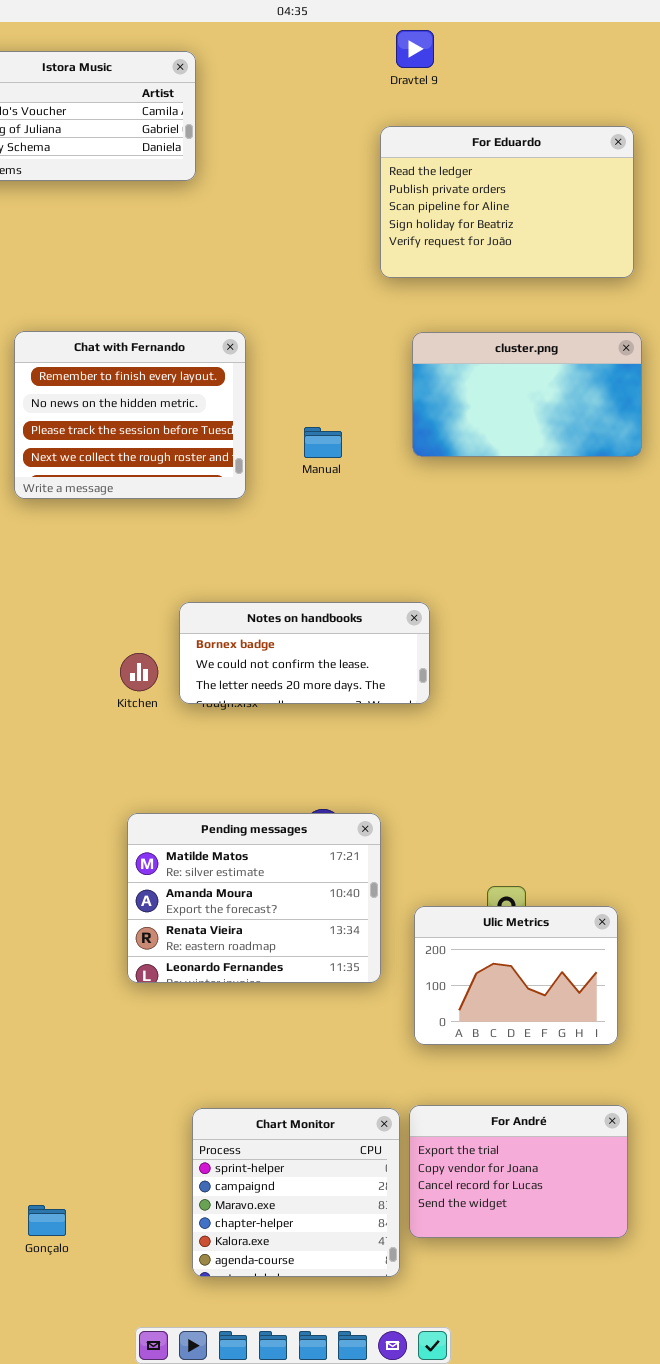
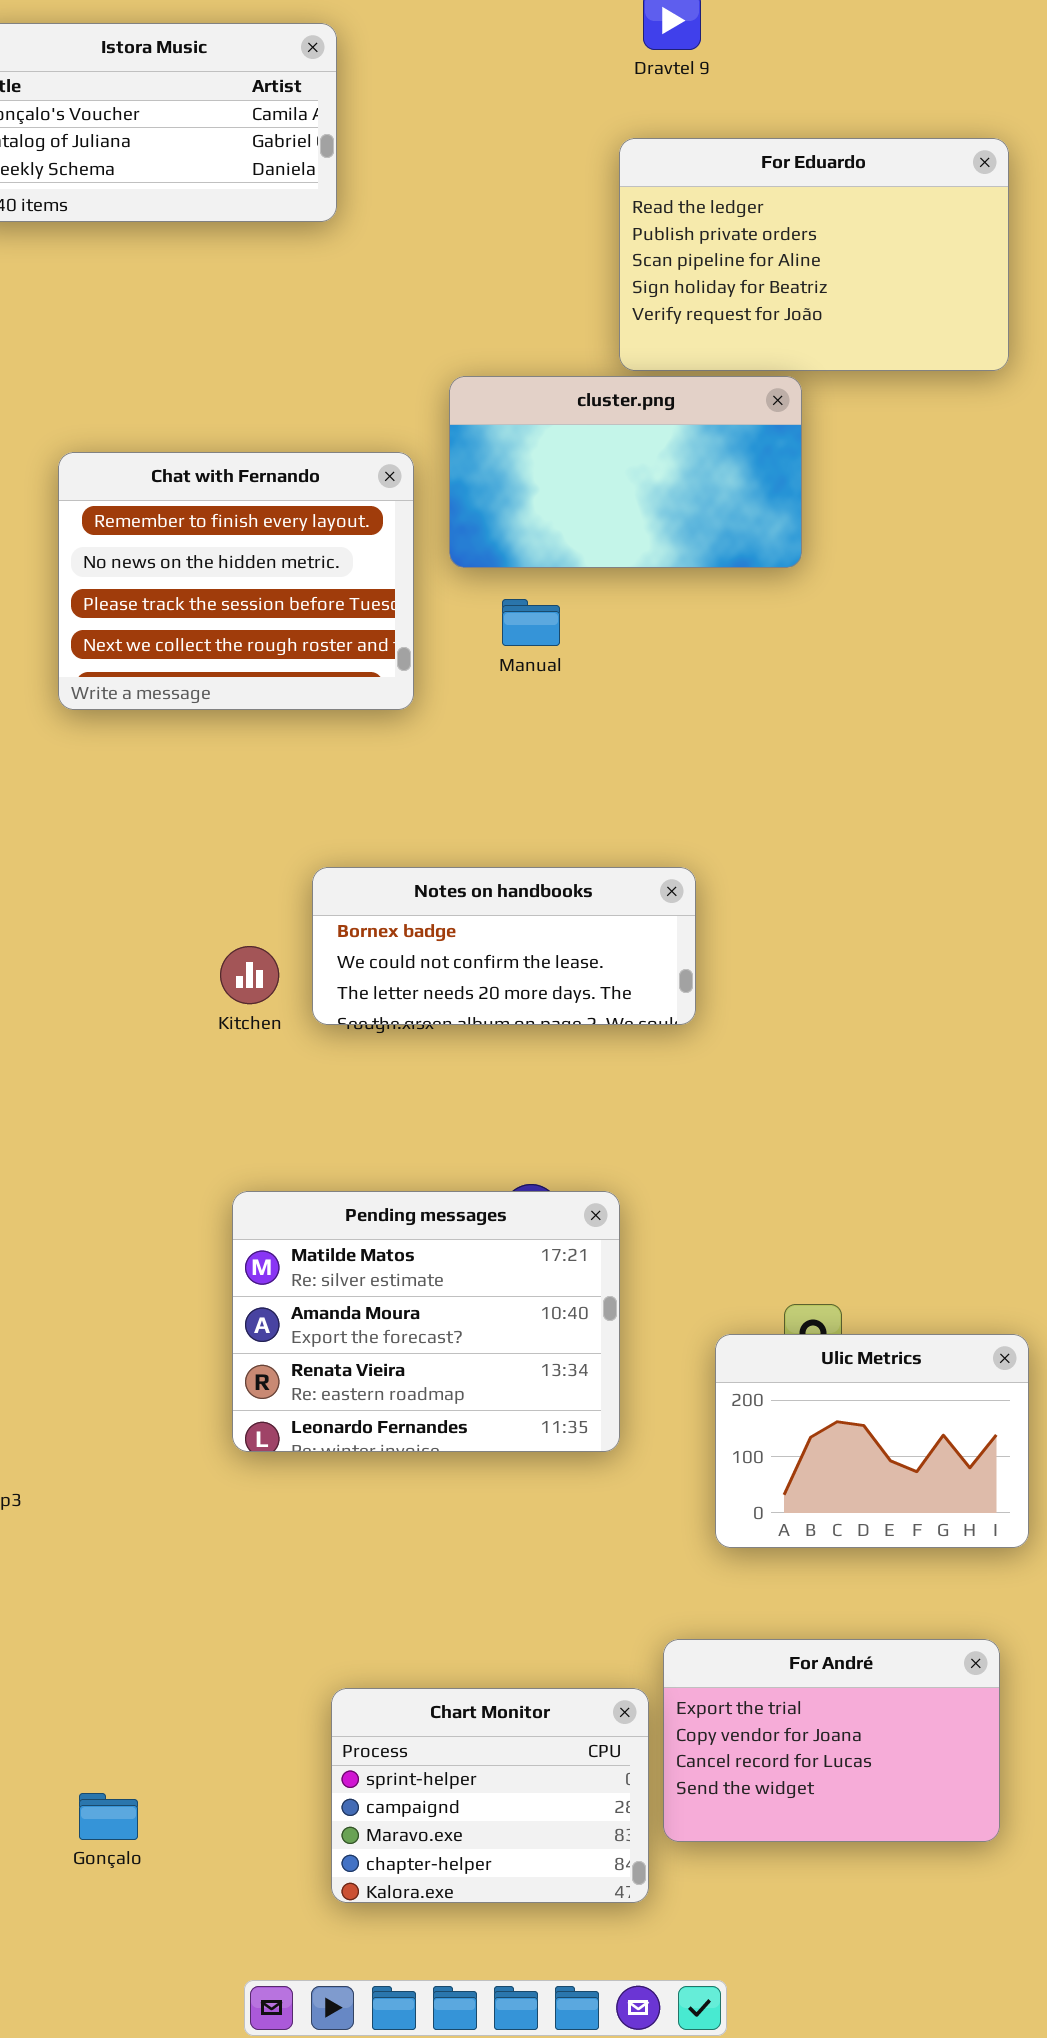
cluster.png: [412,332,642,457] -> [449,376,802,568], moved
Ulic Metrics: [414,906,618,1045] -> [715,1334,1029,1548], moved
Chart Monitor: [192,1108,400,1277] -> [331,1688,649,1903], resized

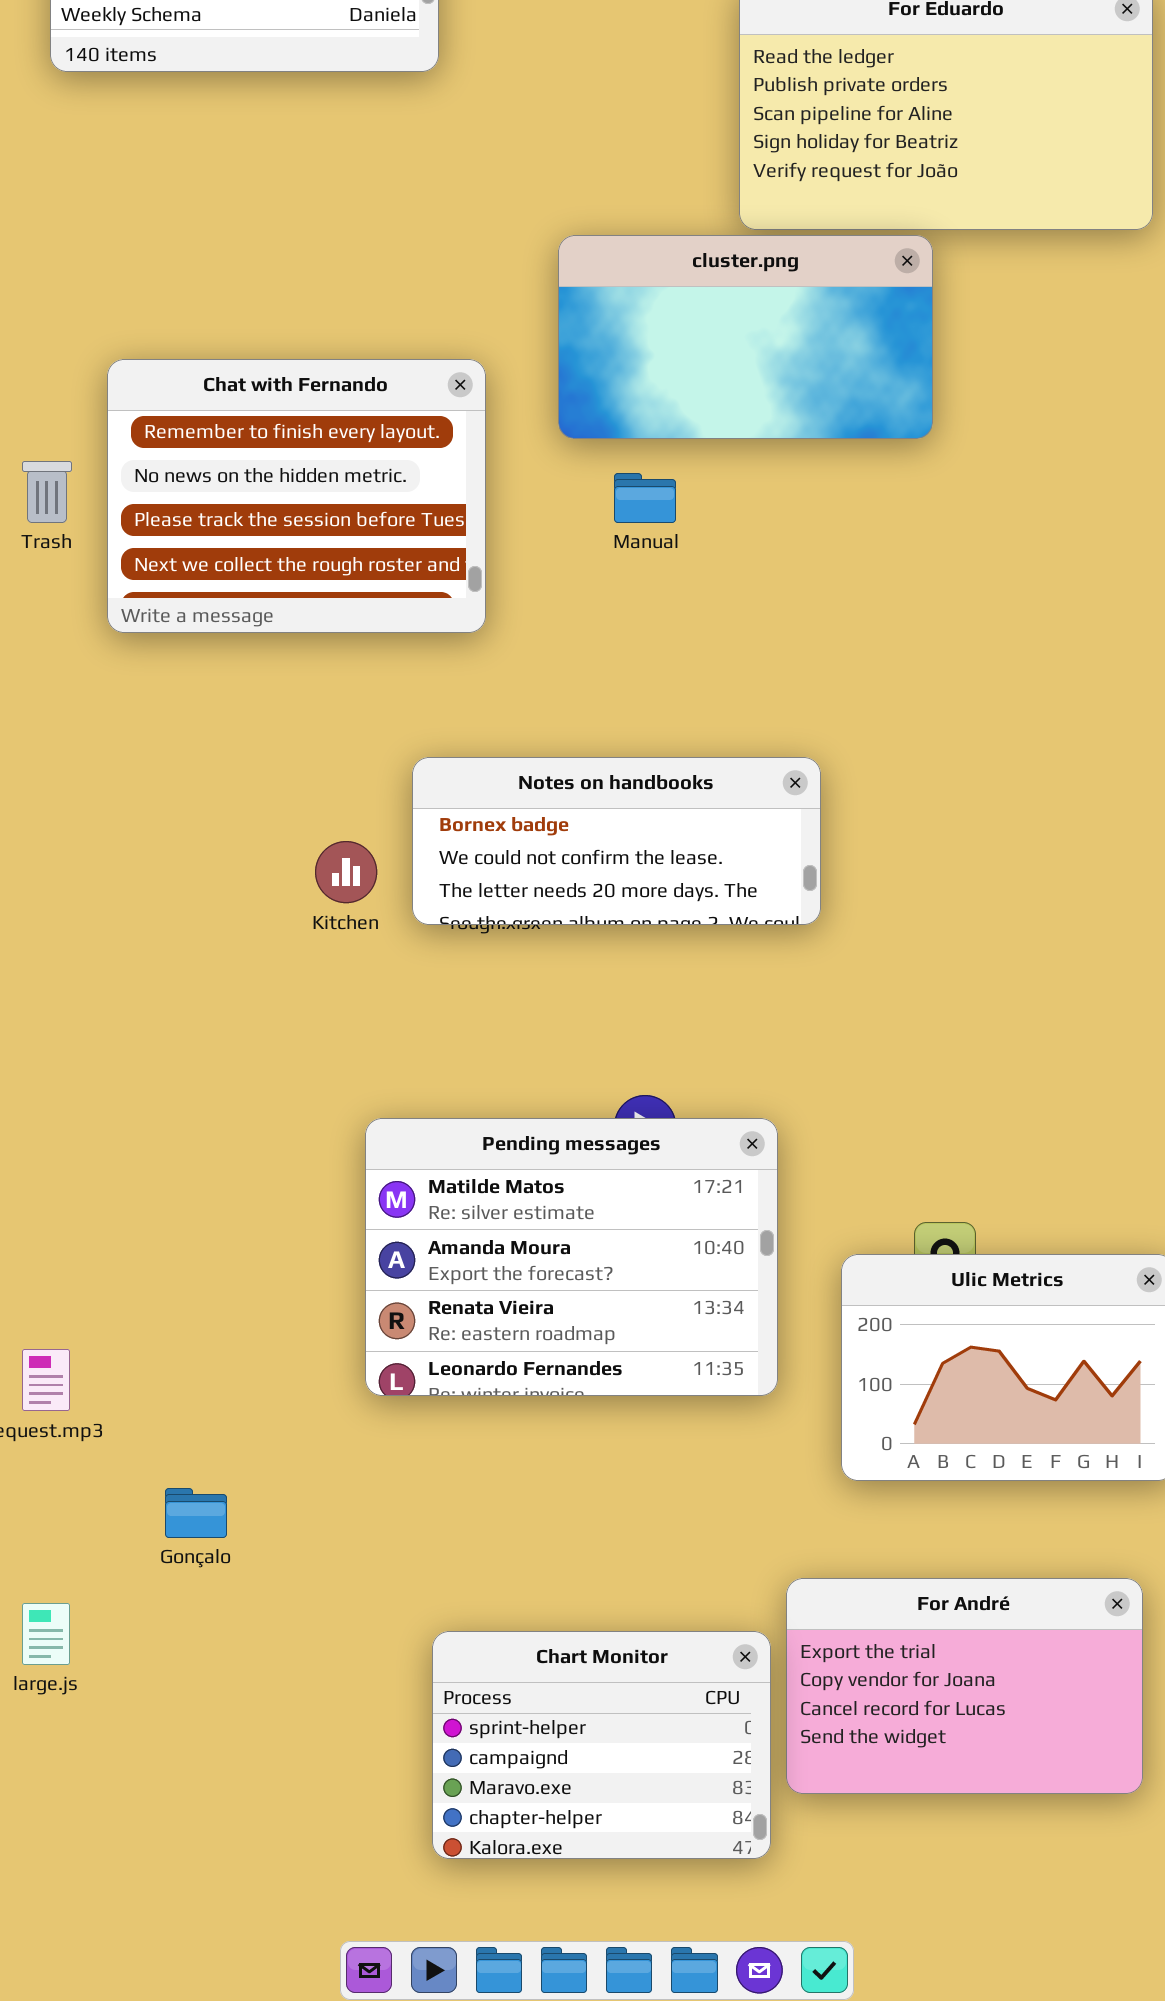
Chat with Fernando: [58,452,414,710] -> [107,359,486,633], moved
Pending messages: [232,1191,620,1452] -> [365,1118,778,1396], moved
Gonçalo: [79,1793,138,1840] -> [165,1488,227,1538], moved

